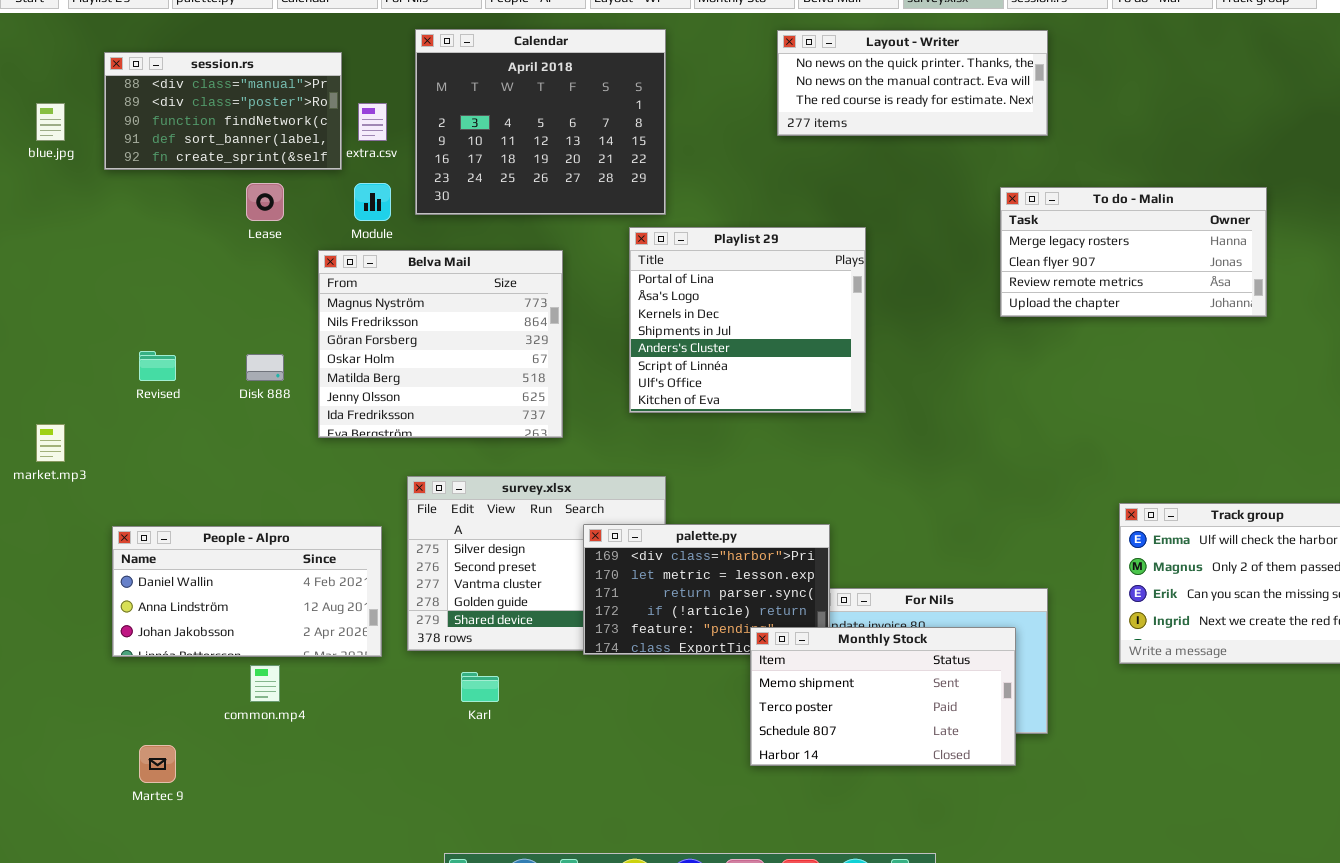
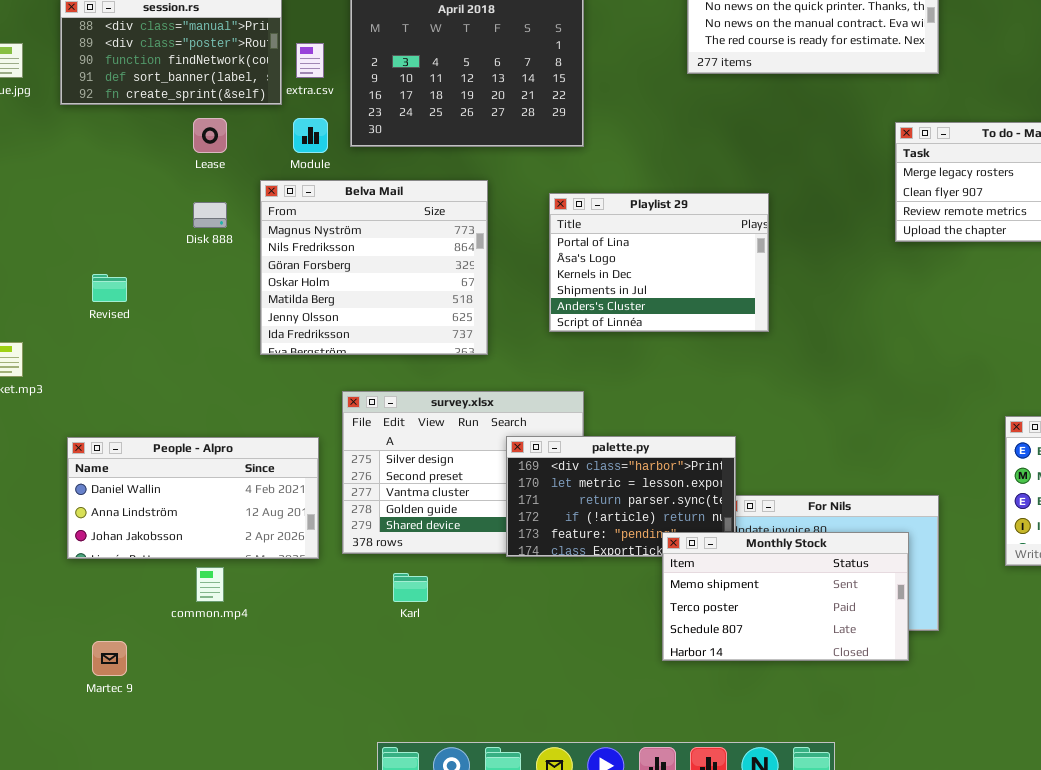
Playlist 29: [629,227,866,413] -> [549,193,769,332], resized
Disk 888: [246,354,284,381] -> [193,202,227,228], moved

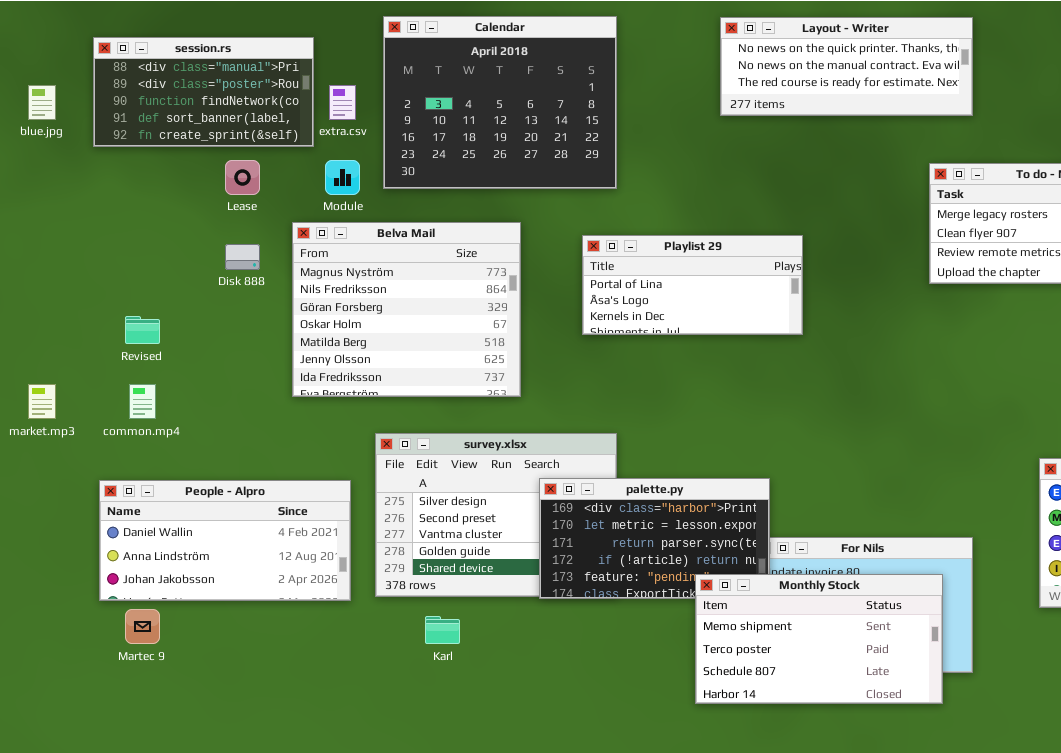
Playlist 29: [549,193,769,332] -> [582,235,803,335], resized
common.mp4: [196,567,224,602] -> [129,384,156,419], moved
Martec 9: [92,641,127,676] -> [125,609,160,644], moved

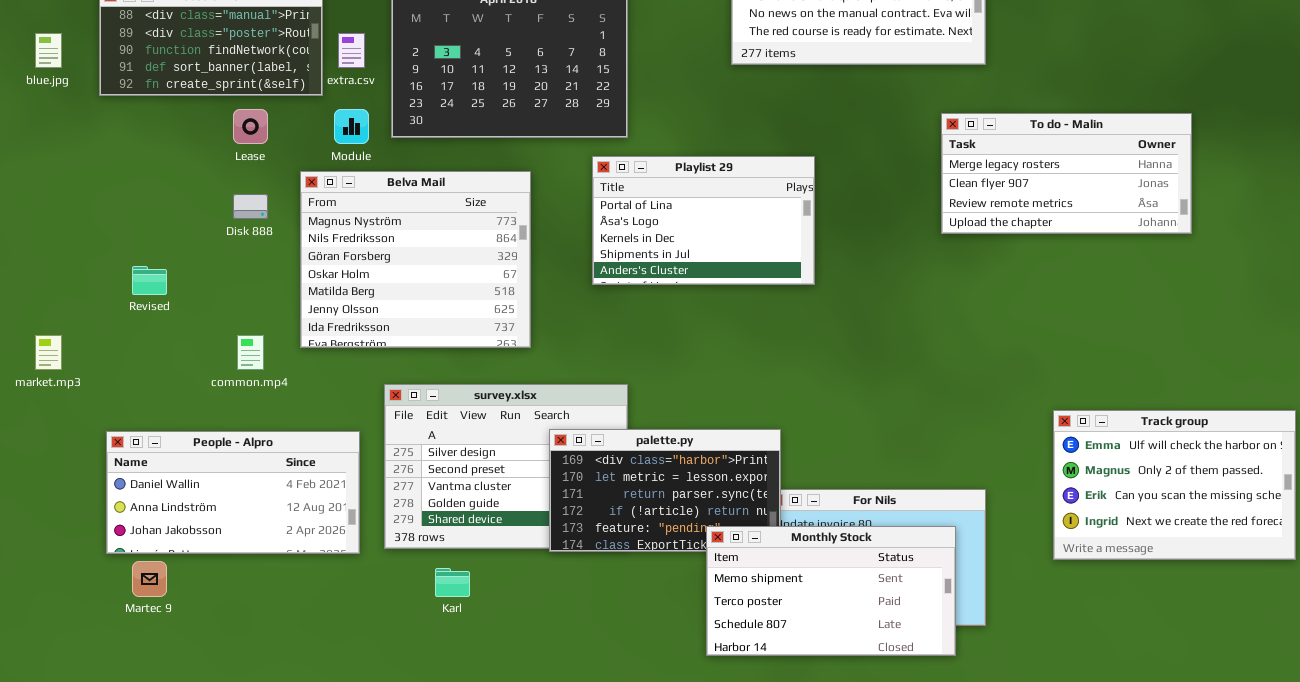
Playlist 29: [582,235,803,335] -> [592,156,815,285], resized
common.mp4: [129,384,156,419] -> [237,335,264,370], moved

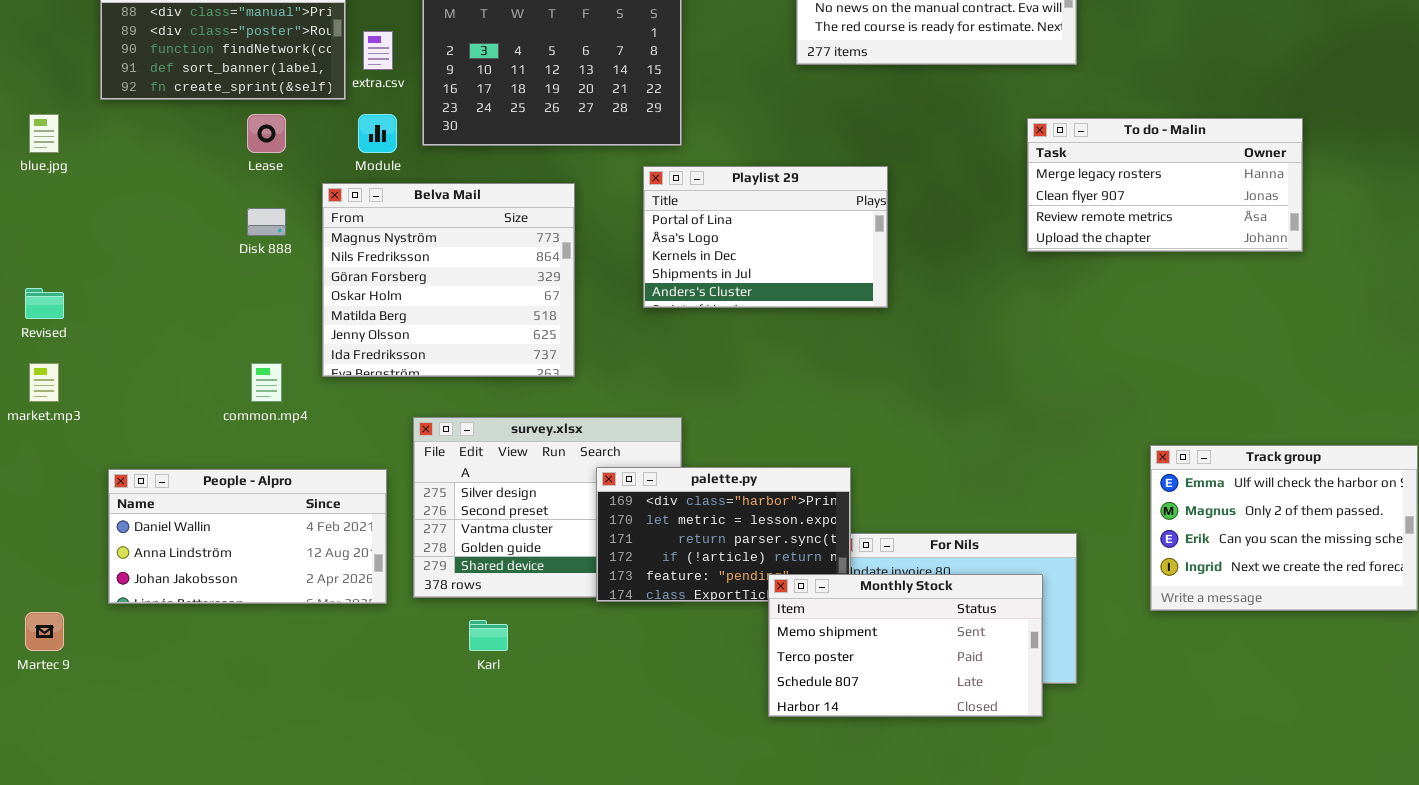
blue.jpg: [35,33,62,68] -> [29,114,59,153], moved
Revised: [132,266,167,295] -> [25,288,64,319], moved
Martec 9: [132,561,167,597] -> [25,612,64,651], moved

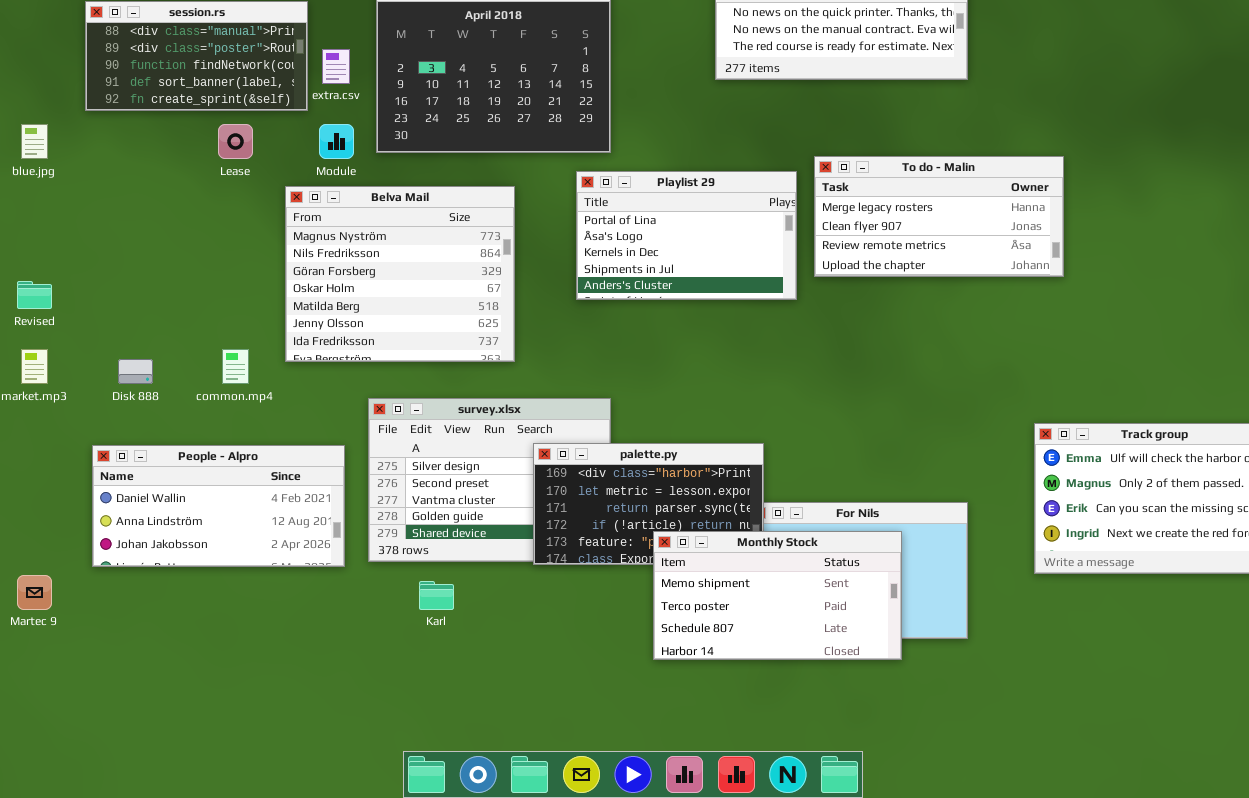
To do - Malin: [1027,118,1303,252] -> [814,156,1064,277], moved
Disk 888: [247,208,286,236] -> [118,359,153,384], moved
Monthly Stock: [768,574,1043,717] -> [653,531,902,660], moved

